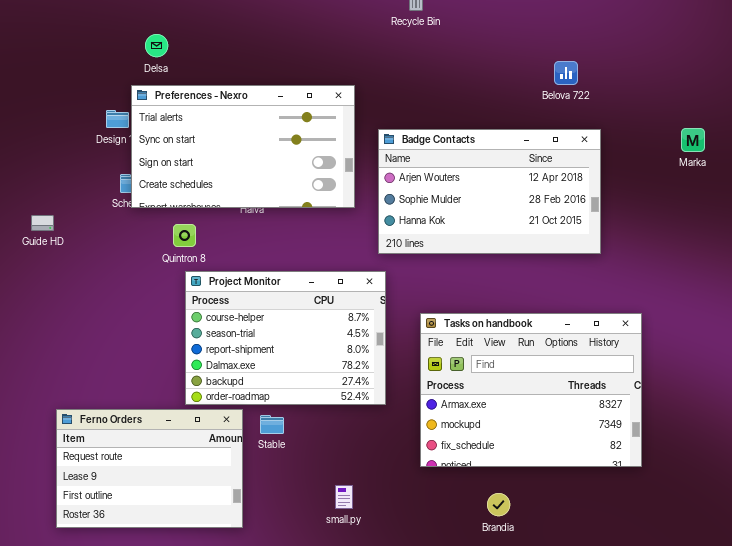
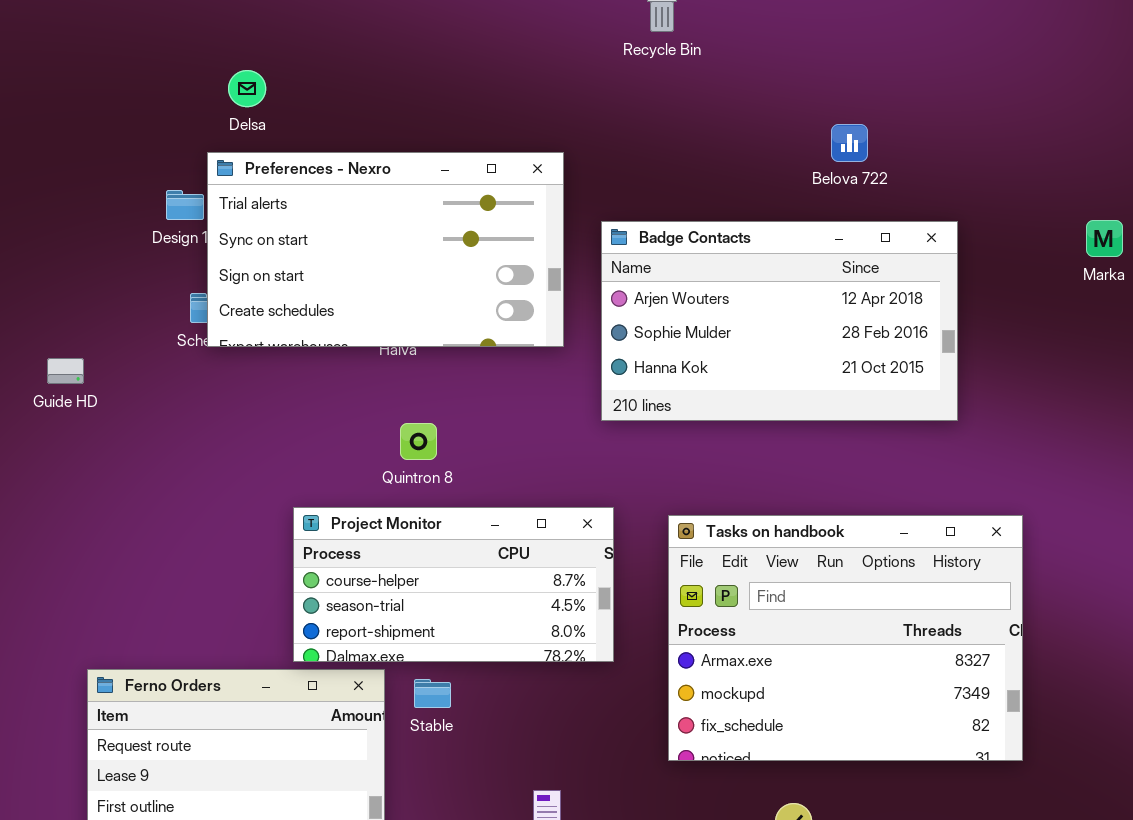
Belova 722: [554,61,578,85] -> [831,124,868,162], moved
Quintron 8: [173,224,196,247] -> [400,423,437,460], moved
Project Monitor: [185,271,386,405] -> [293,507,614,662], resized

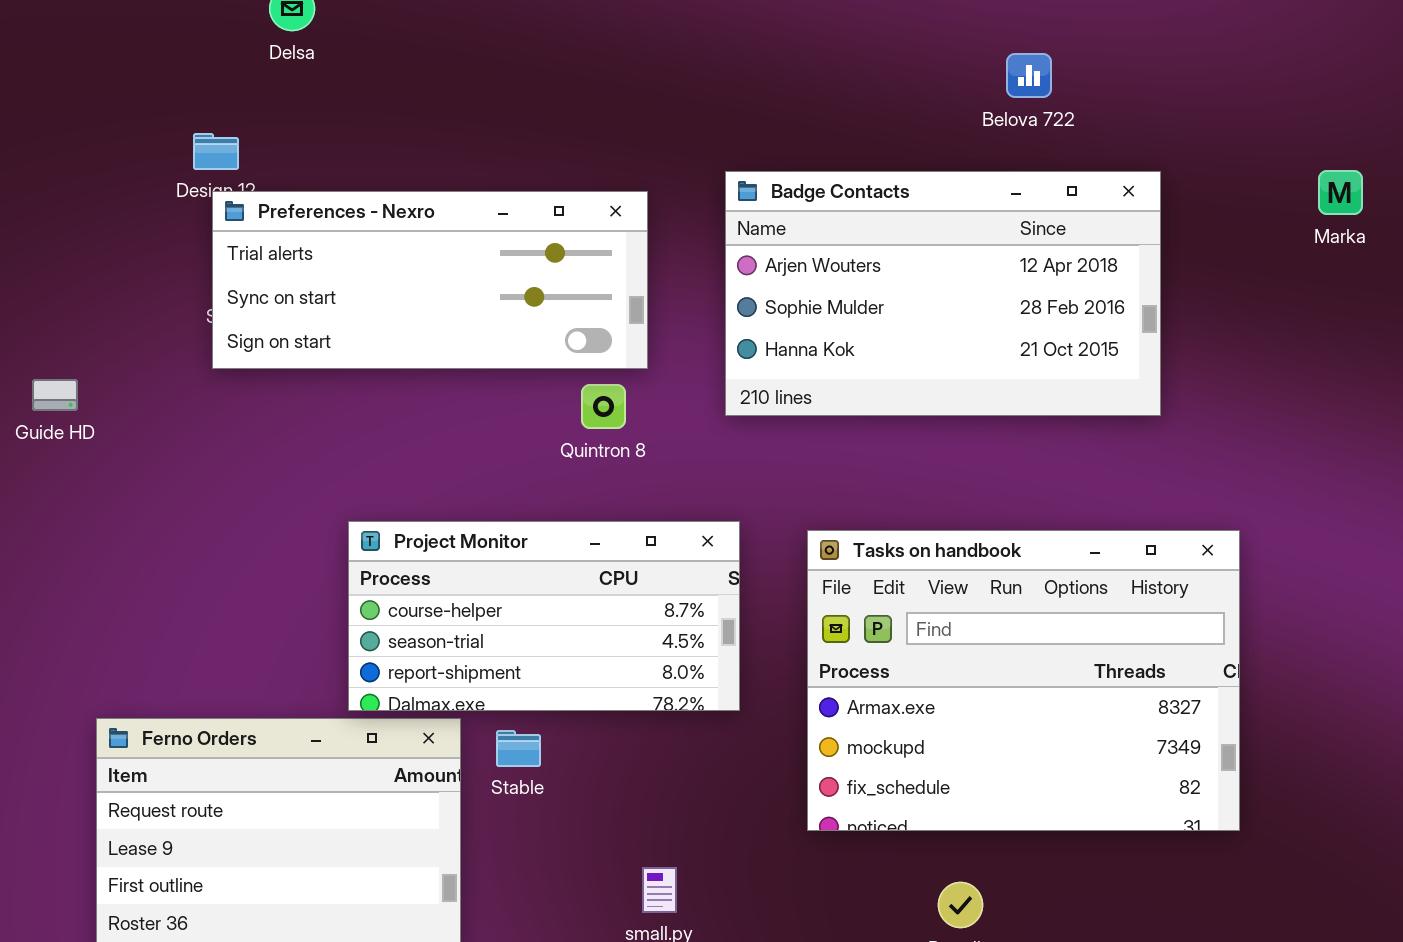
Preferences - Nexro: [207,152,564,347] -> [212,191,648,369], moved, resized
Guide HD: [47,358,84,384] -> [32,379,78,411], moved
Quintron 8: [400,423,437,460] -> [581,384,626,429], moved

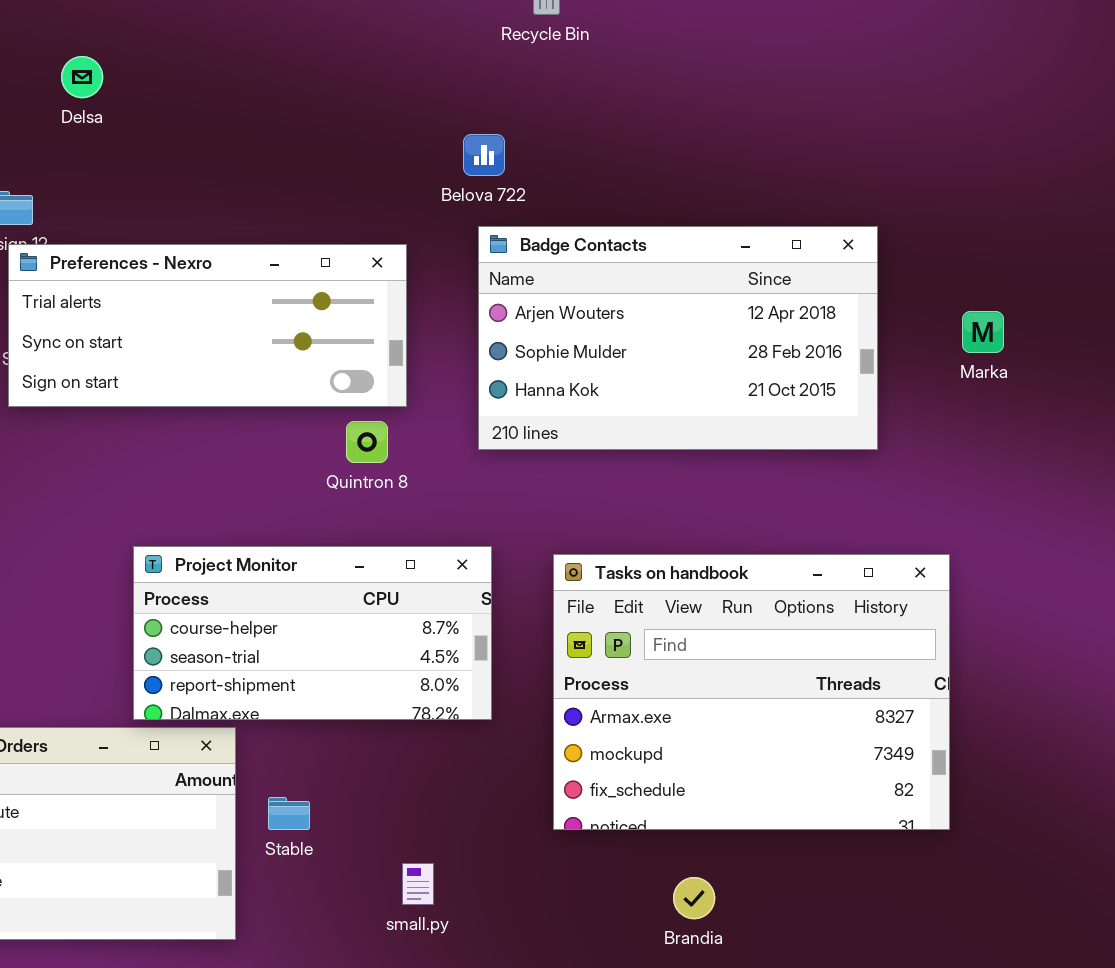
Belova 722: [1006,53,1052,98] -> [463,134,505,176], moved
Marka: [1318,170,1363,215] -> [962,311,1004,353], moved
Stable: [496,730,541,767] -> [268,797,310,830], moved

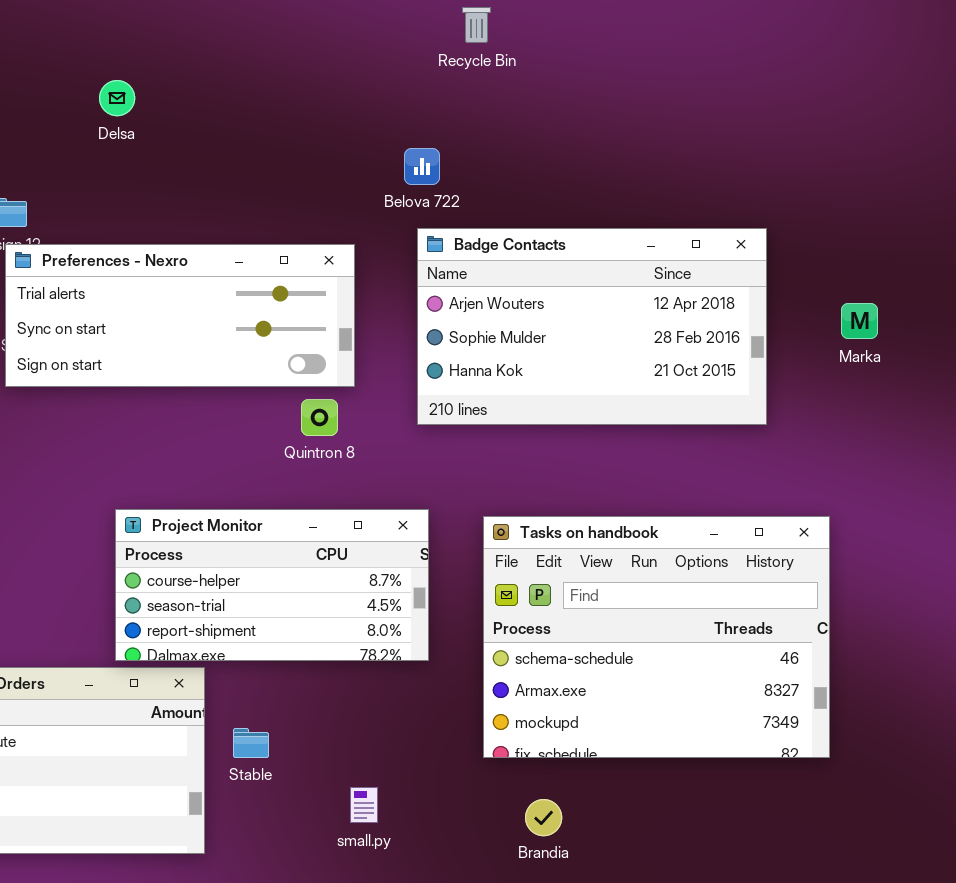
Delsa: [61,56,103,98] -> [99,80,135,116], moved
Tasks on handbook: [553,554,950,830] -> [483,516,830,758], scrolled up 1 row
Brandia: [673,877,715,919] -> [525,799,562,836], moved

